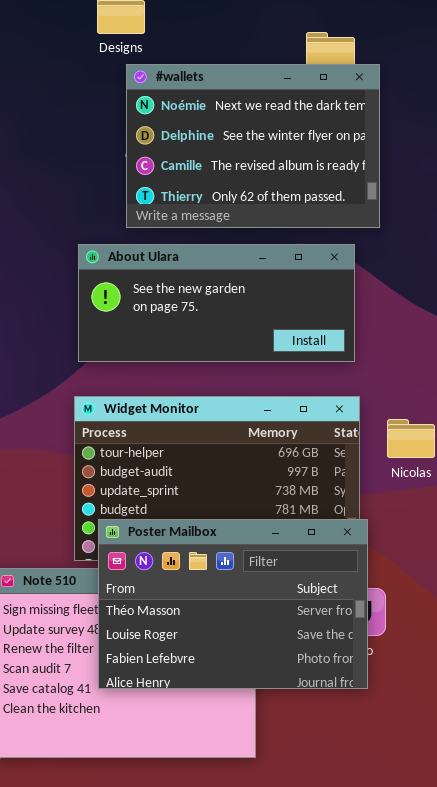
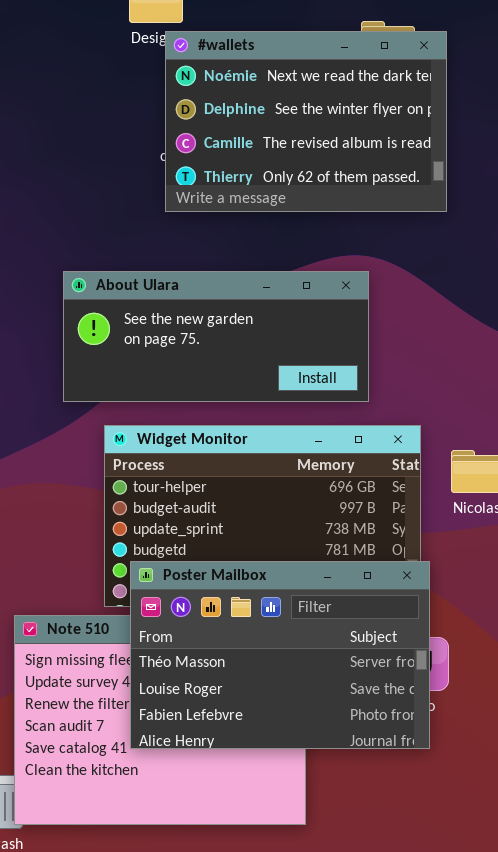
#wallets: [126,64,380,228] -> [165,31,447,212], moved
About Ulara: [78,244,355,362] -> [63,271,369,402], moved

